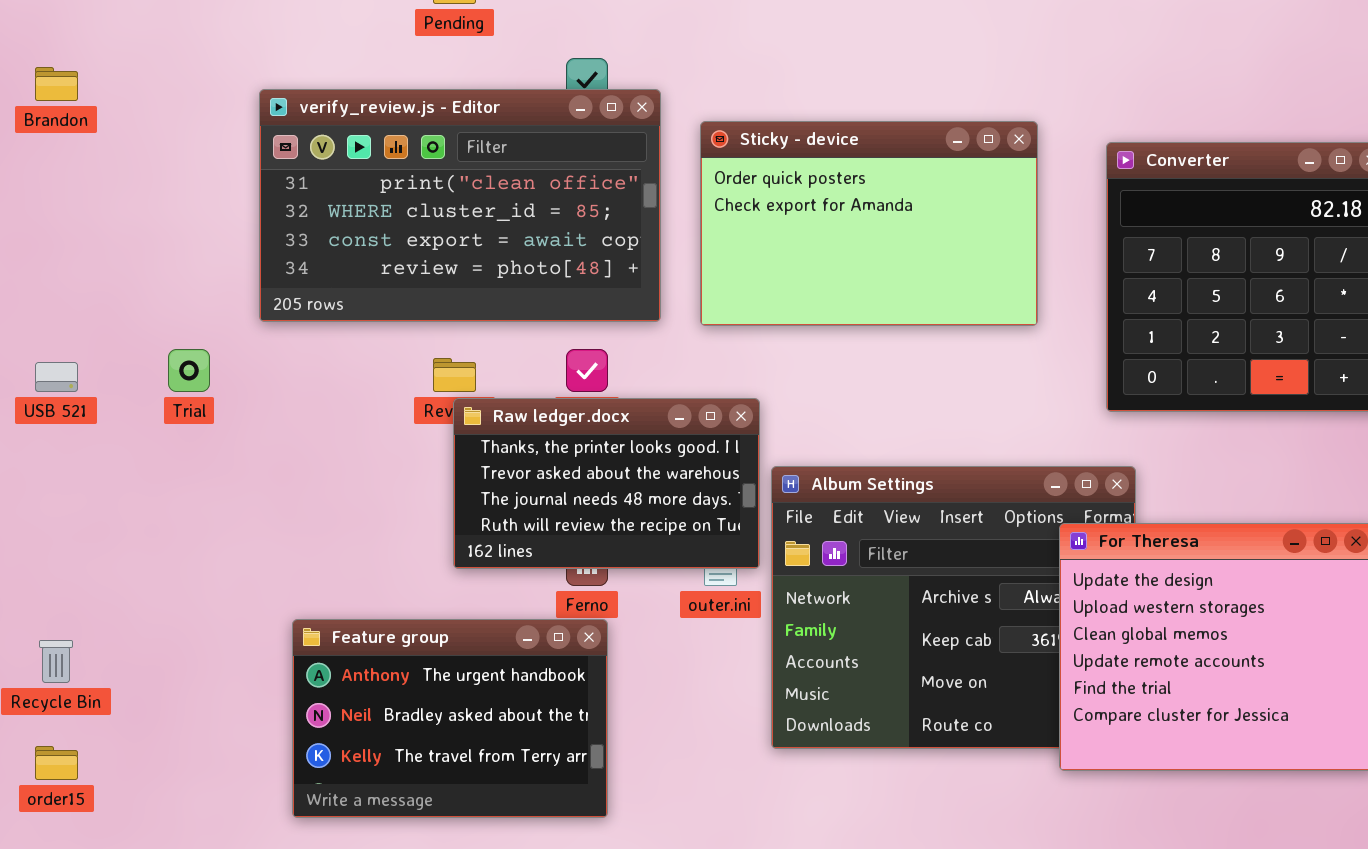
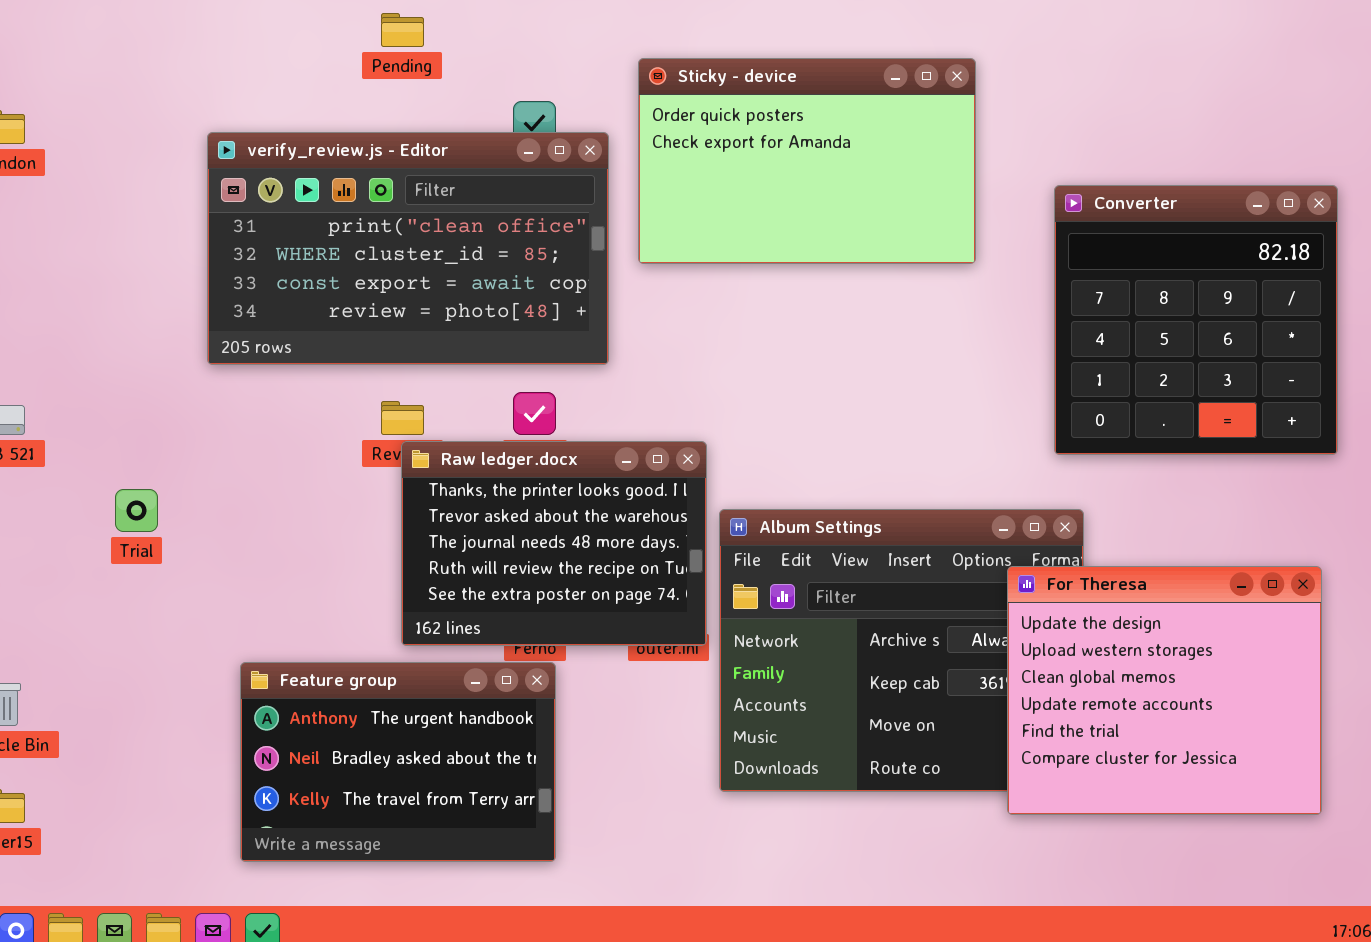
Sticky - device: [700,121,1038,326] -> [638,58,976,264], moved
Trial: [168,349,210,392] -> [115,489,158,532], moved
Raw ledger.docx: [453,398,760,569] -> [401,441,707,646], resized

